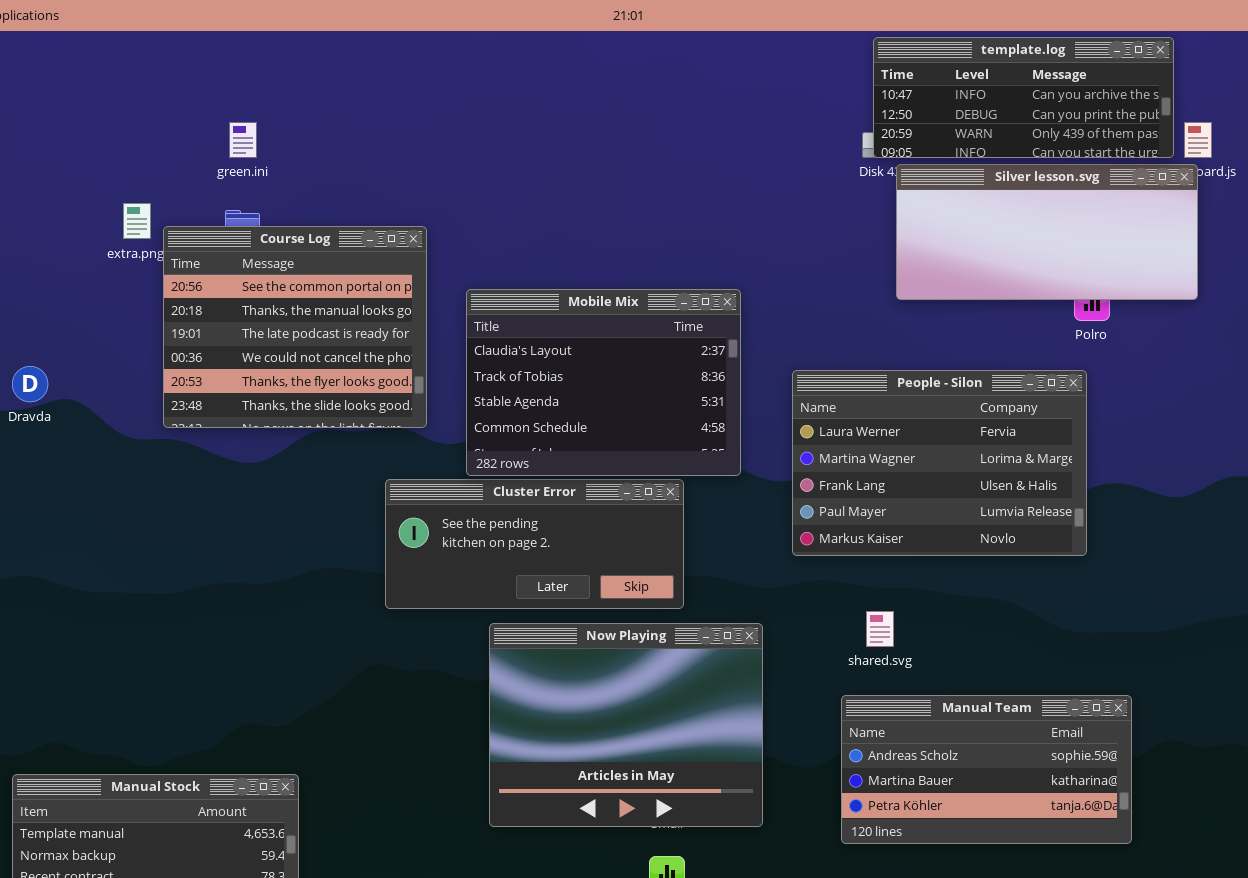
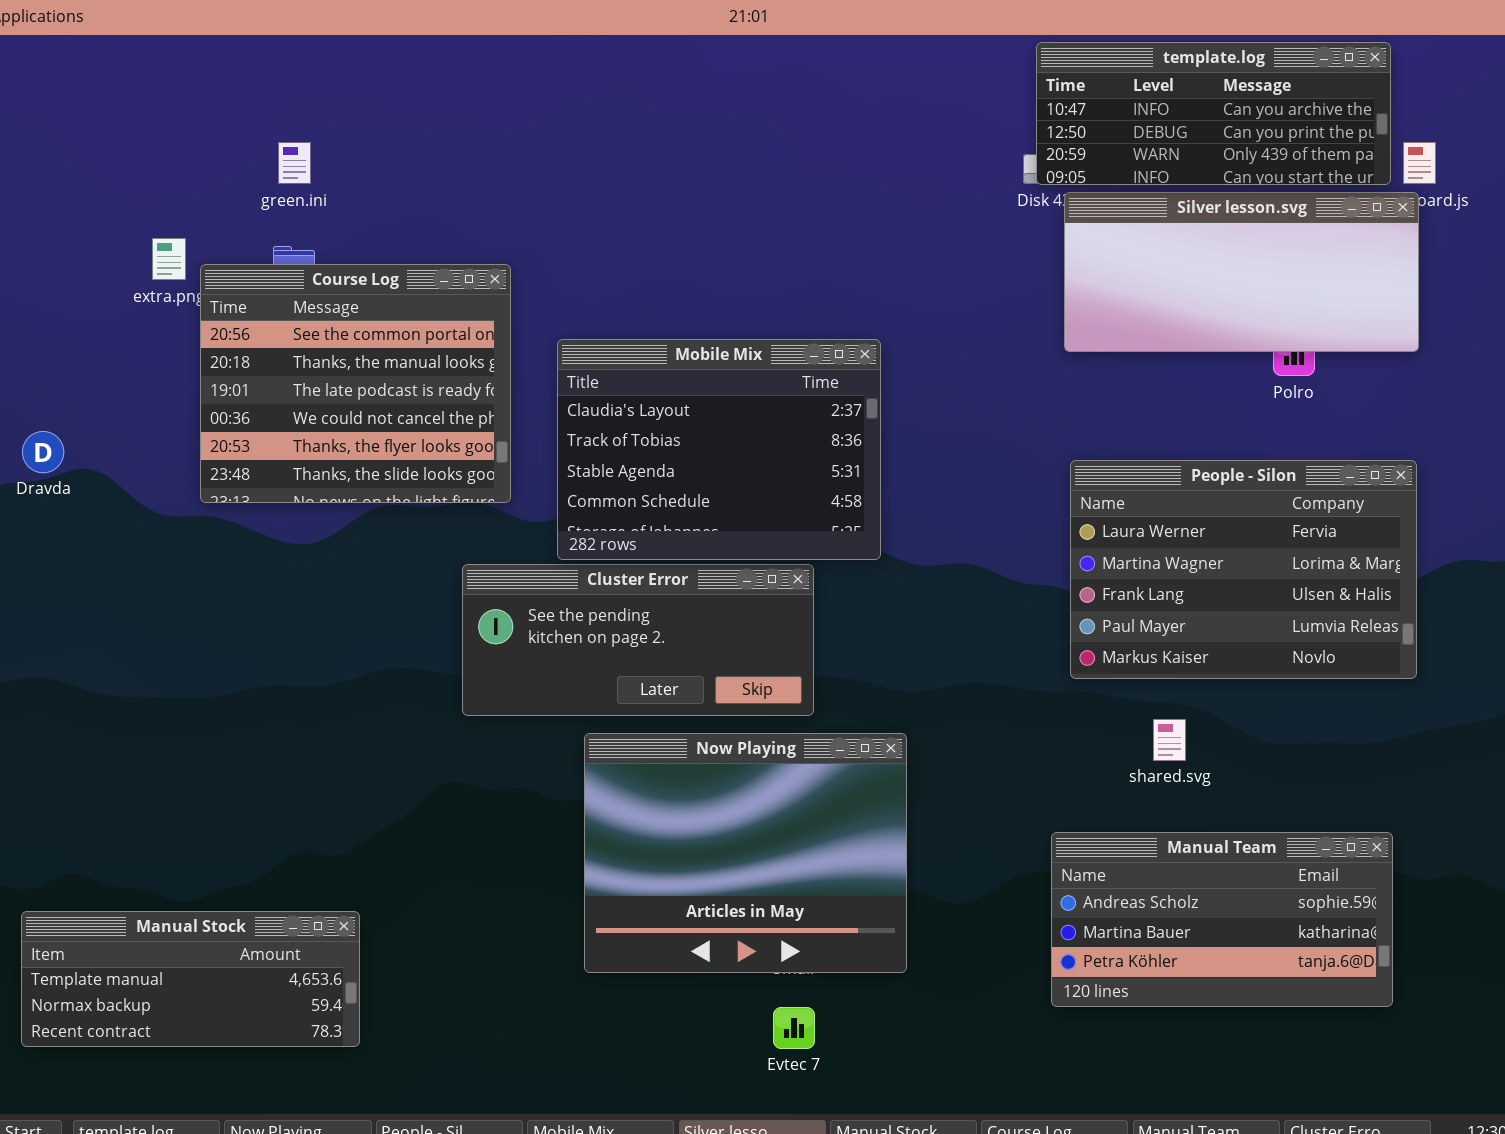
People - Silon: [792,370,1087,556] -> [1070,460,1417,679], moved
shared.svg: [866,611,894,647] -> [1153,719,1186,761], moved
Manual Team: [841,695,1132,844] -> [1051,832,1393,1007], moved

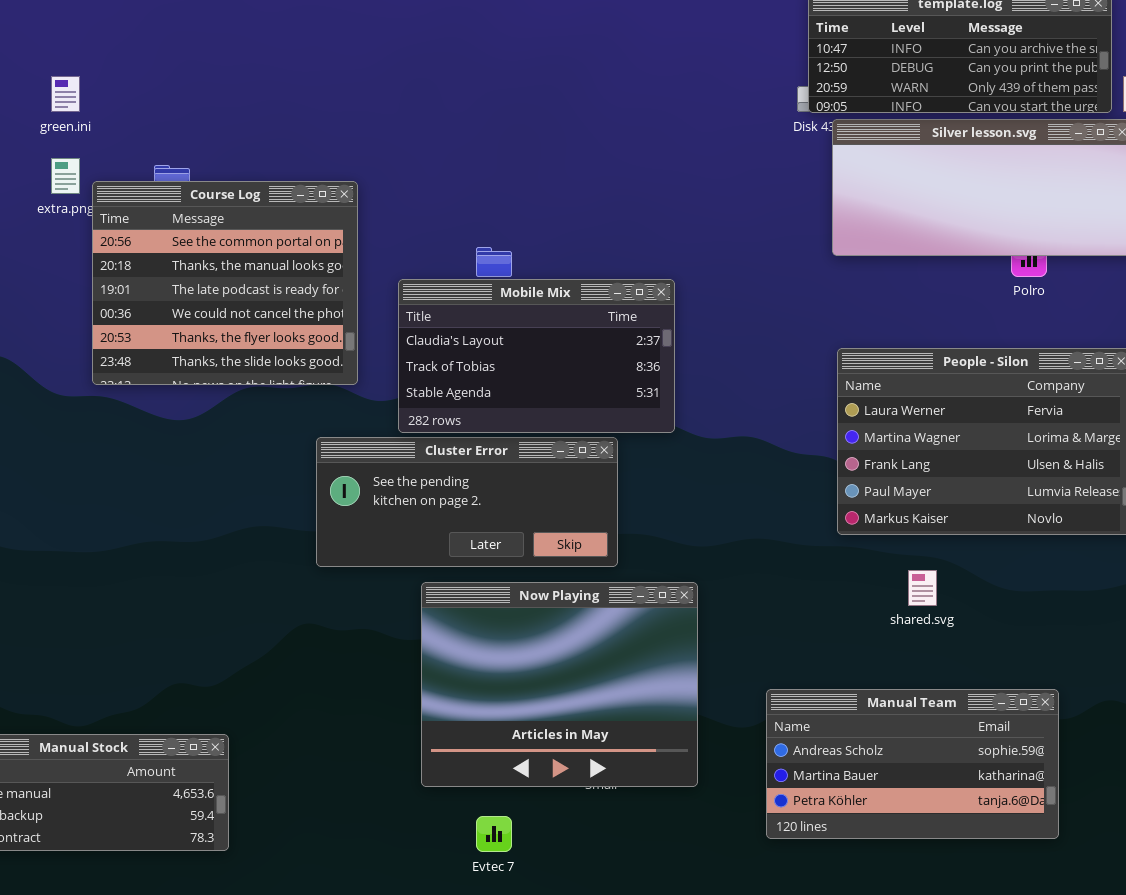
green.ini: [278,142,311,184] -> [51,76,80,112], moved
Mobile Mix: [557,339,881,560] -> [398,279,675,433], resized
Manual Team: [1051,832,1393,1007] -> [766,689,1059,839], moved
Evtec 7: [773,1007,815,1049] -> [476,816,512,852], moved

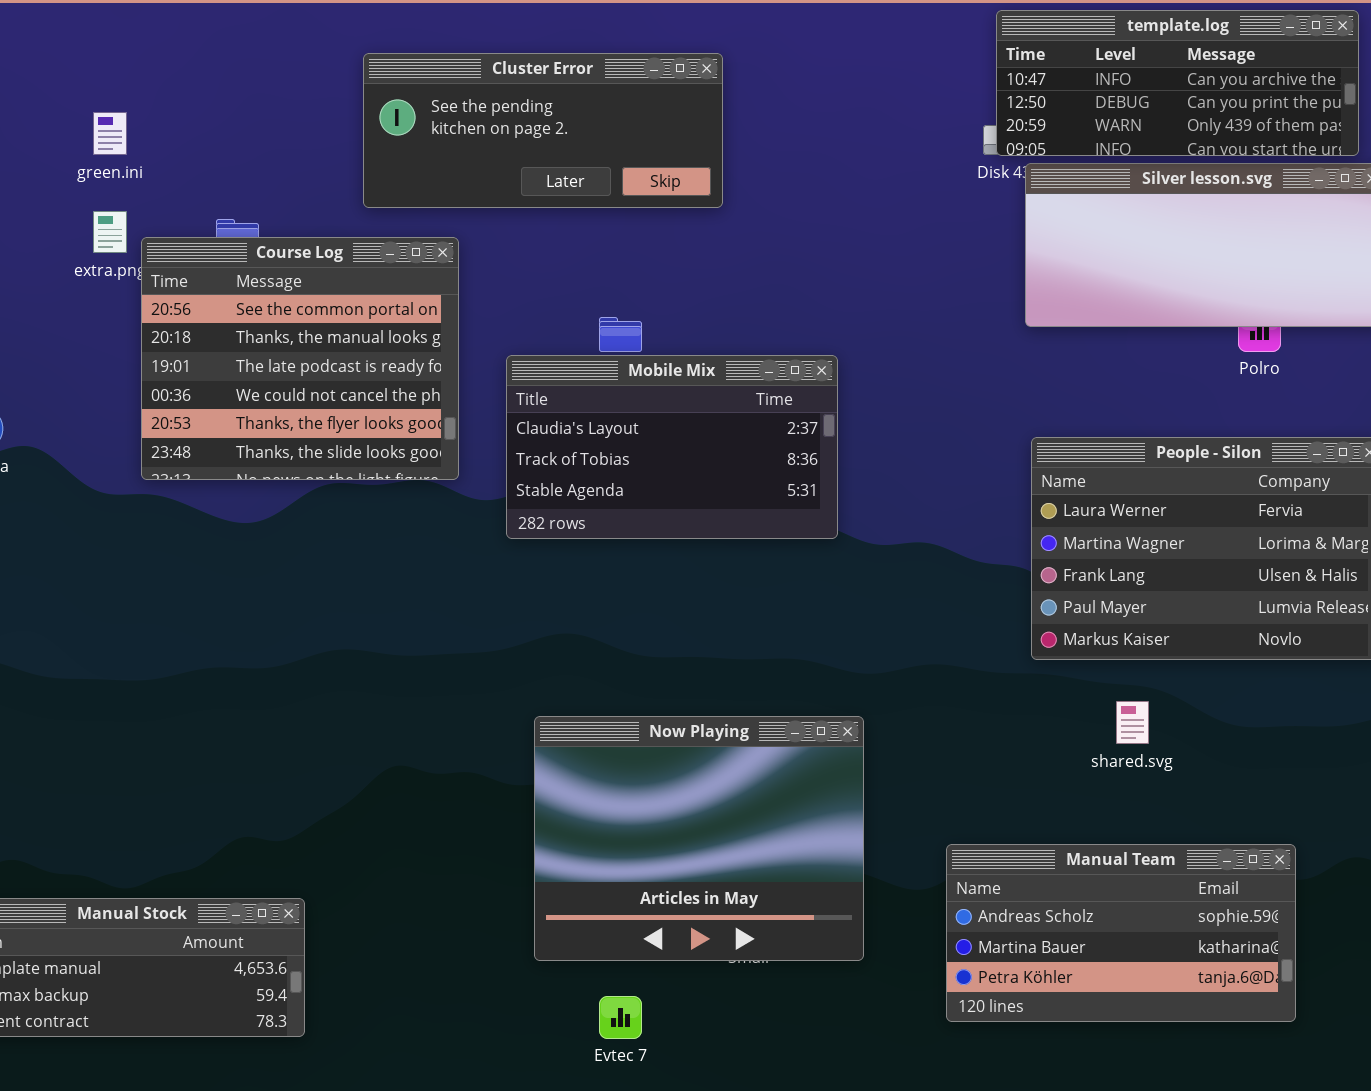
Cluster Error: [316,437,618,567] -> [363,53,723,208], moved

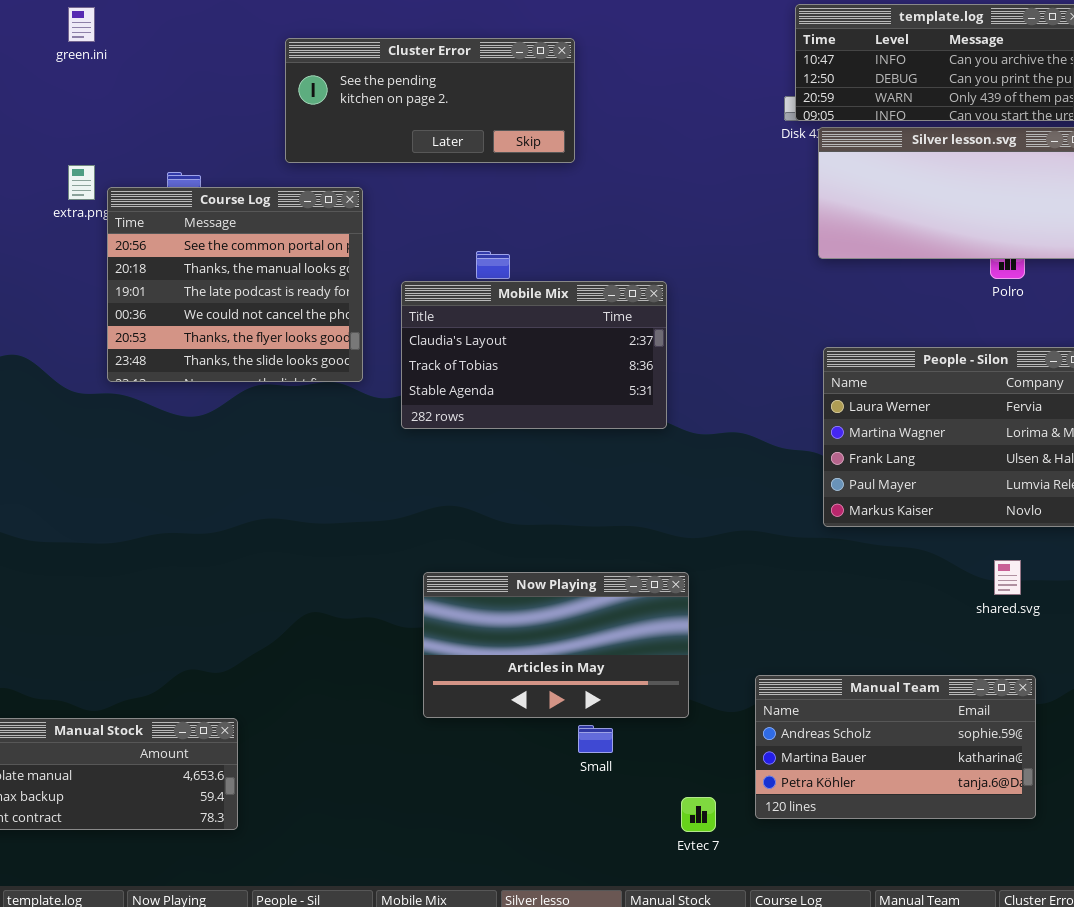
green.ini: [93,112,127,155] -> [68,7,95,42], moved
shared.svg: [1116,701,1149,744] -> [994,560,1021,595], moved
Now Playing: [534,716,864,961] -> [423,572,689,718], resized
Evtec 7: [599,996,642,1039] -> [681,797,716,832], moved

